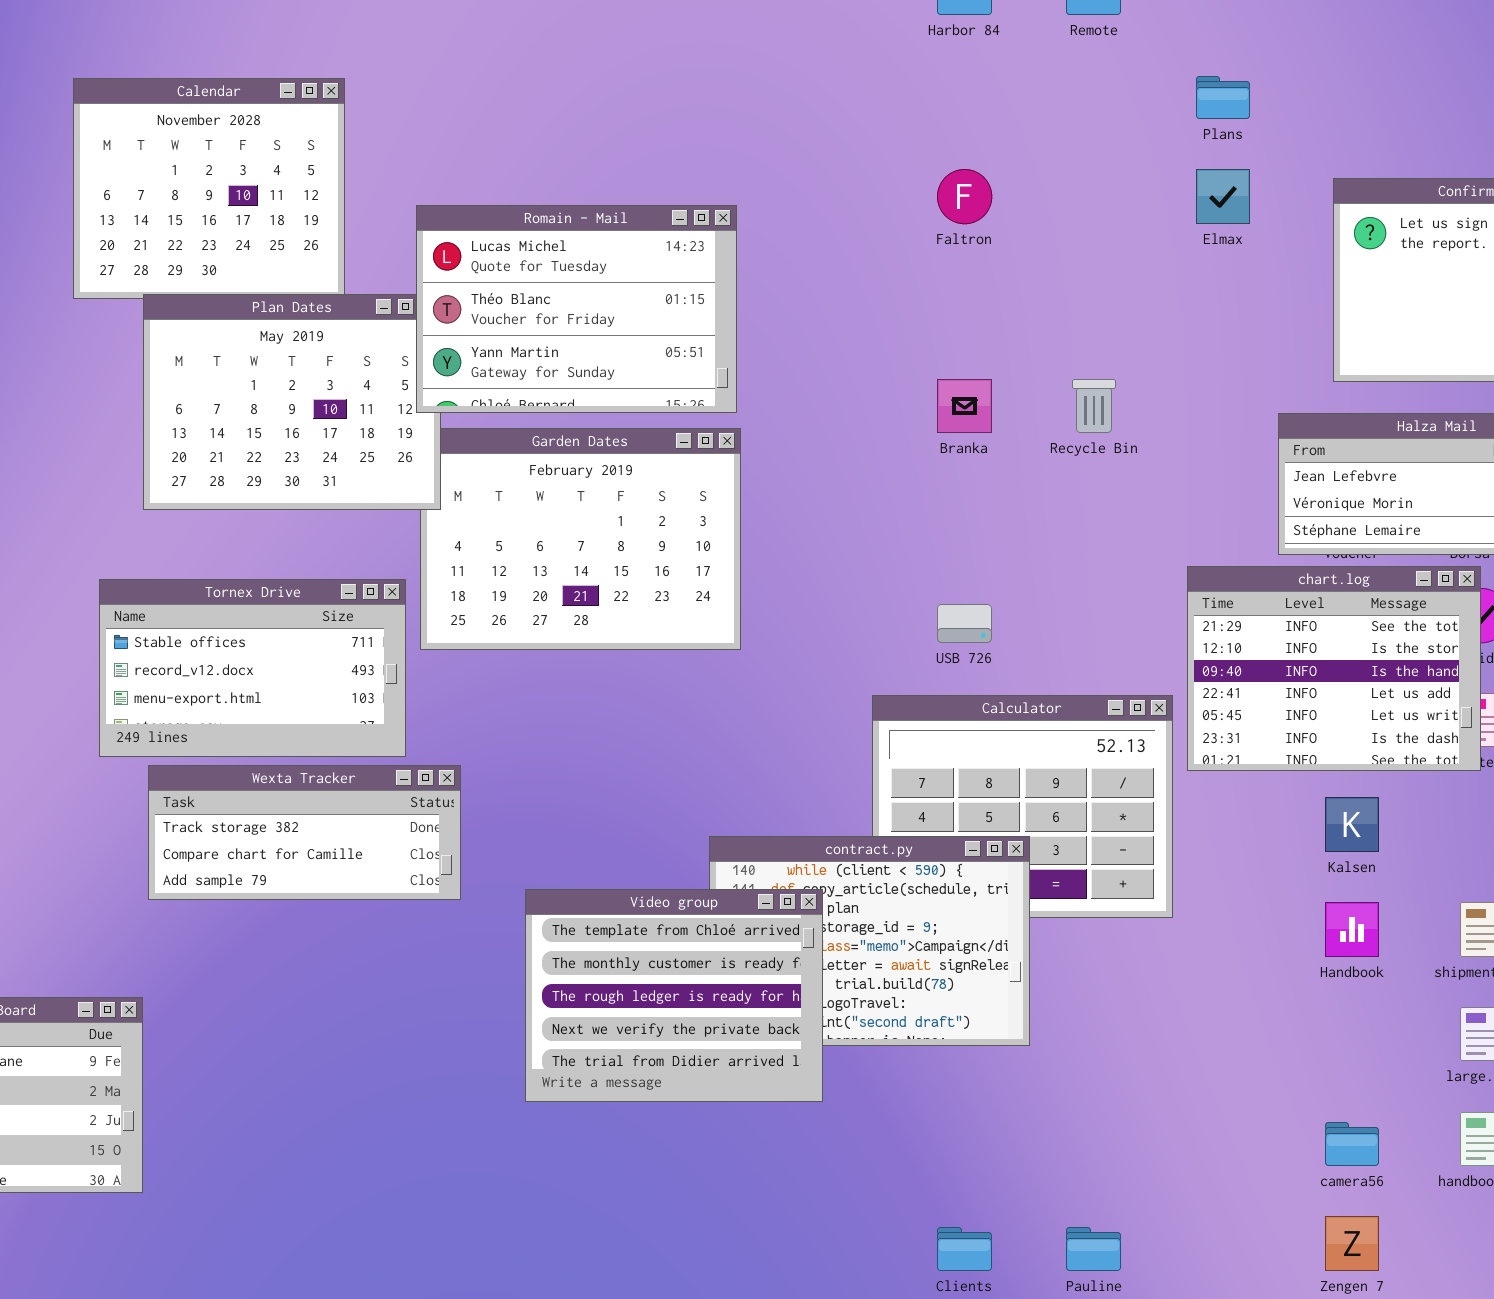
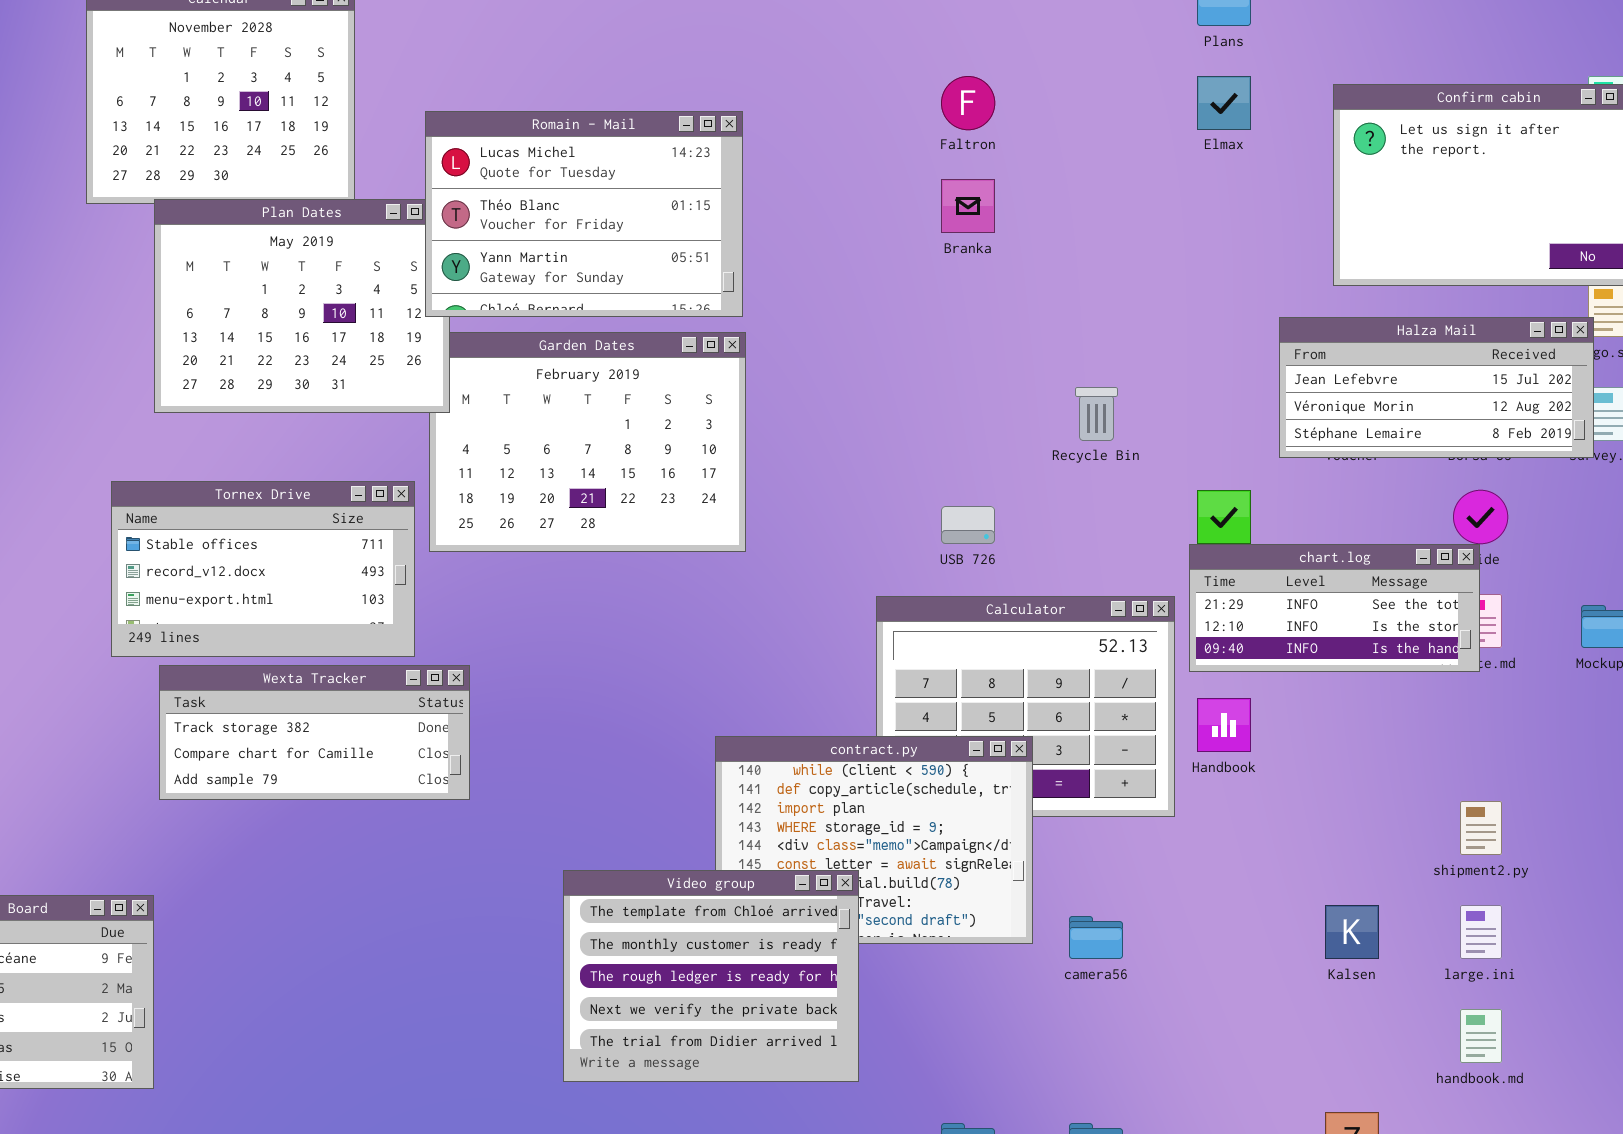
Branka: [937,379,992,433] -> [941,179,995,233], moved
Recycle Bin: [1072,379,1116,433] -> [1075,387,1118,441], moved
chart.log: [1187,566,1481,771] -> [1189,544,1480,672], resized
Kalsen: [1325,797,1379,852] -> [1325,905,1379,959], moved
Video group: [525,889,823,1102] -> [563,870,859,1082], moved
Handbook: [1325,902,1379,957] -> [1197,698,1251,752], moved
camera56: [1325,1122,1379,1166] -> [1069,916,1123,959], moved

